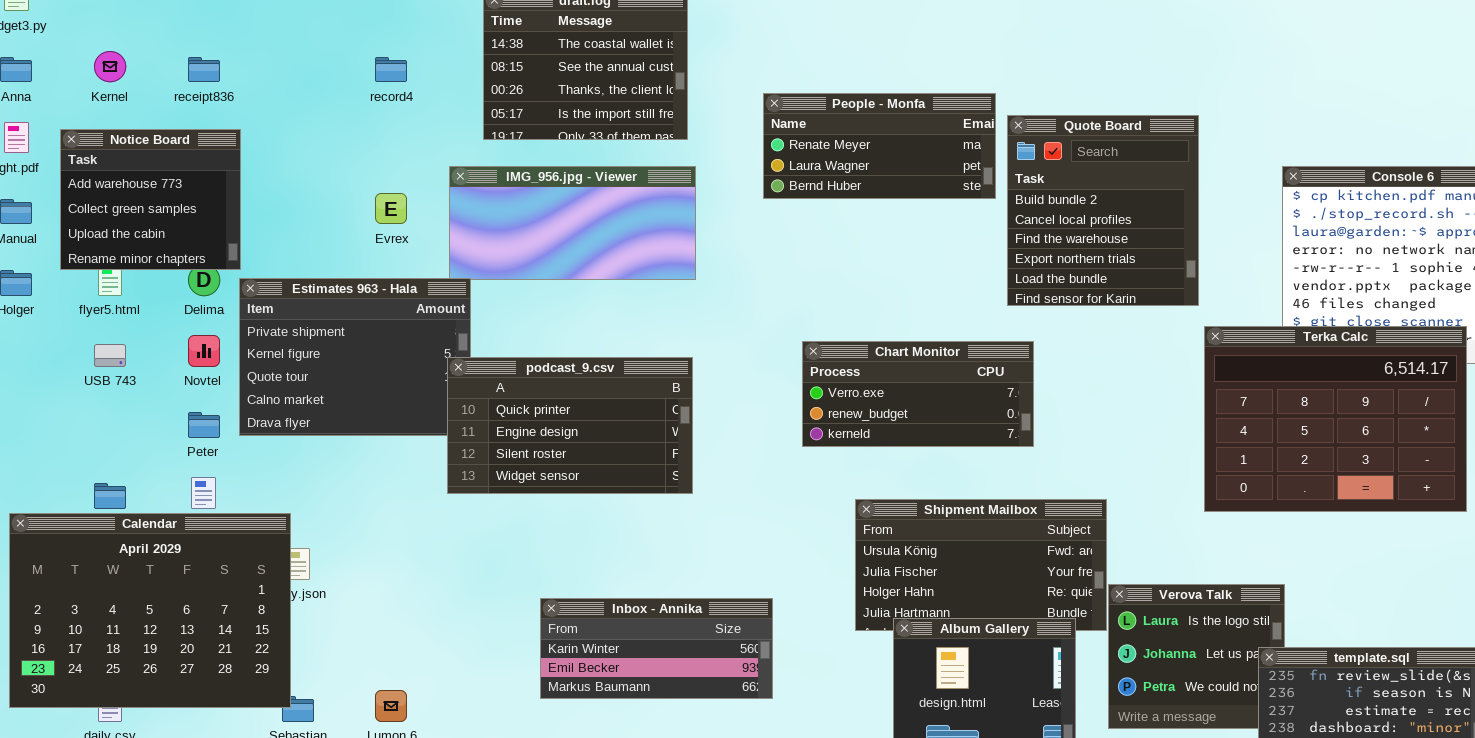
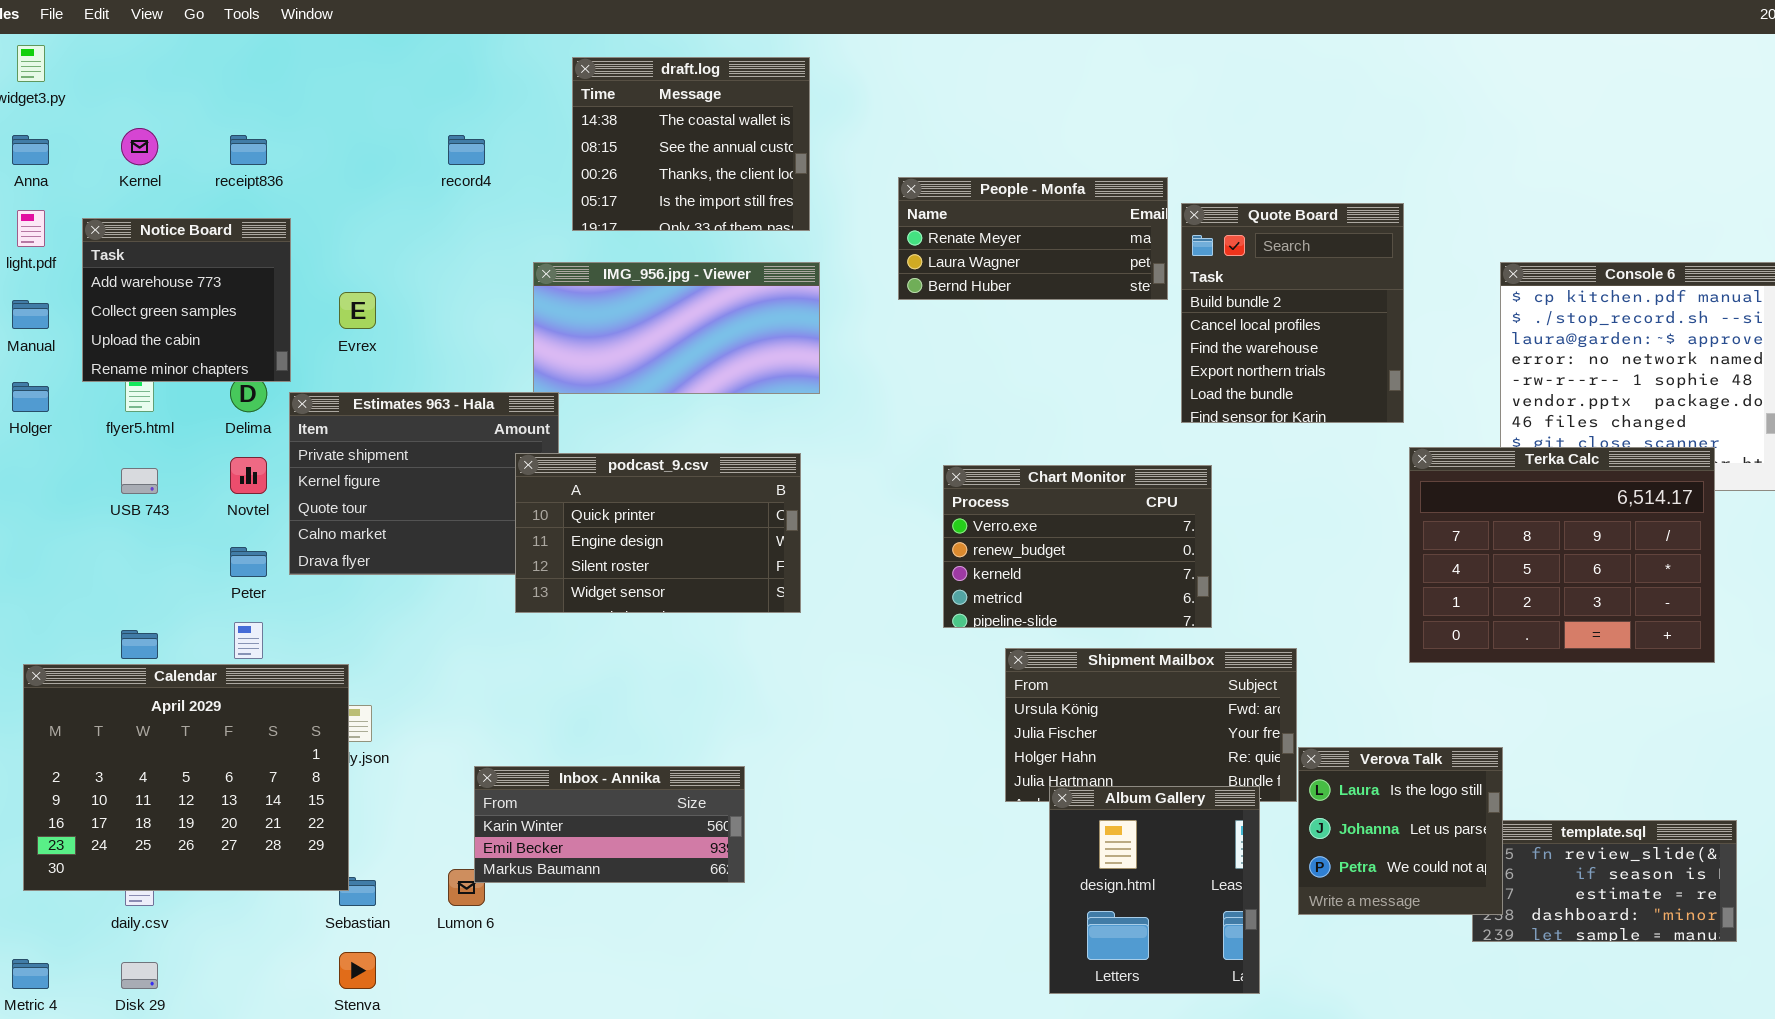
Evrex: [375,193,407,224] -> [339,292,376,329], moved
Chart Monitor: [802,341,1034,447] -> [943,465,1212,628], resized
podcast_9.csv: [447,357,693,494] -> [515,453,801,613], moved
Verova Talk: [1108,584,1285,729] -> [1298,747,1503,915], raised
Inbox - Annika: [540,598,773,699] -> [474,766,745,883], moved

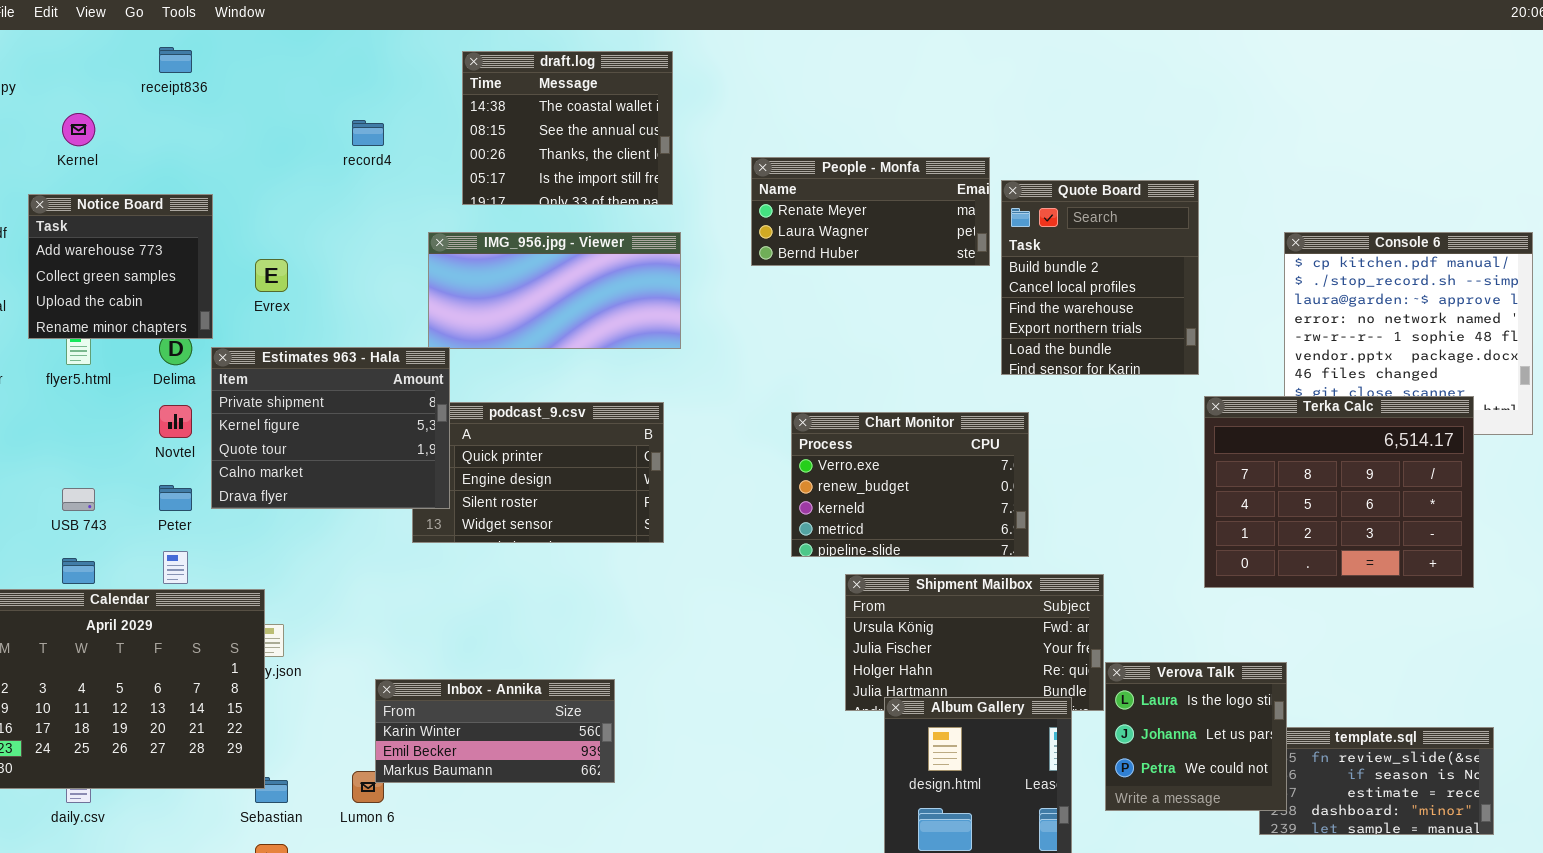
receipt836: [230,135,267,165] -> [159,47,192,73], moved
Estimates 963 - Hala: [289,392,559,575] -> [211,347,450,509], raised
USB 743: [121,468,158,494] -> [62,488,95,511], moved

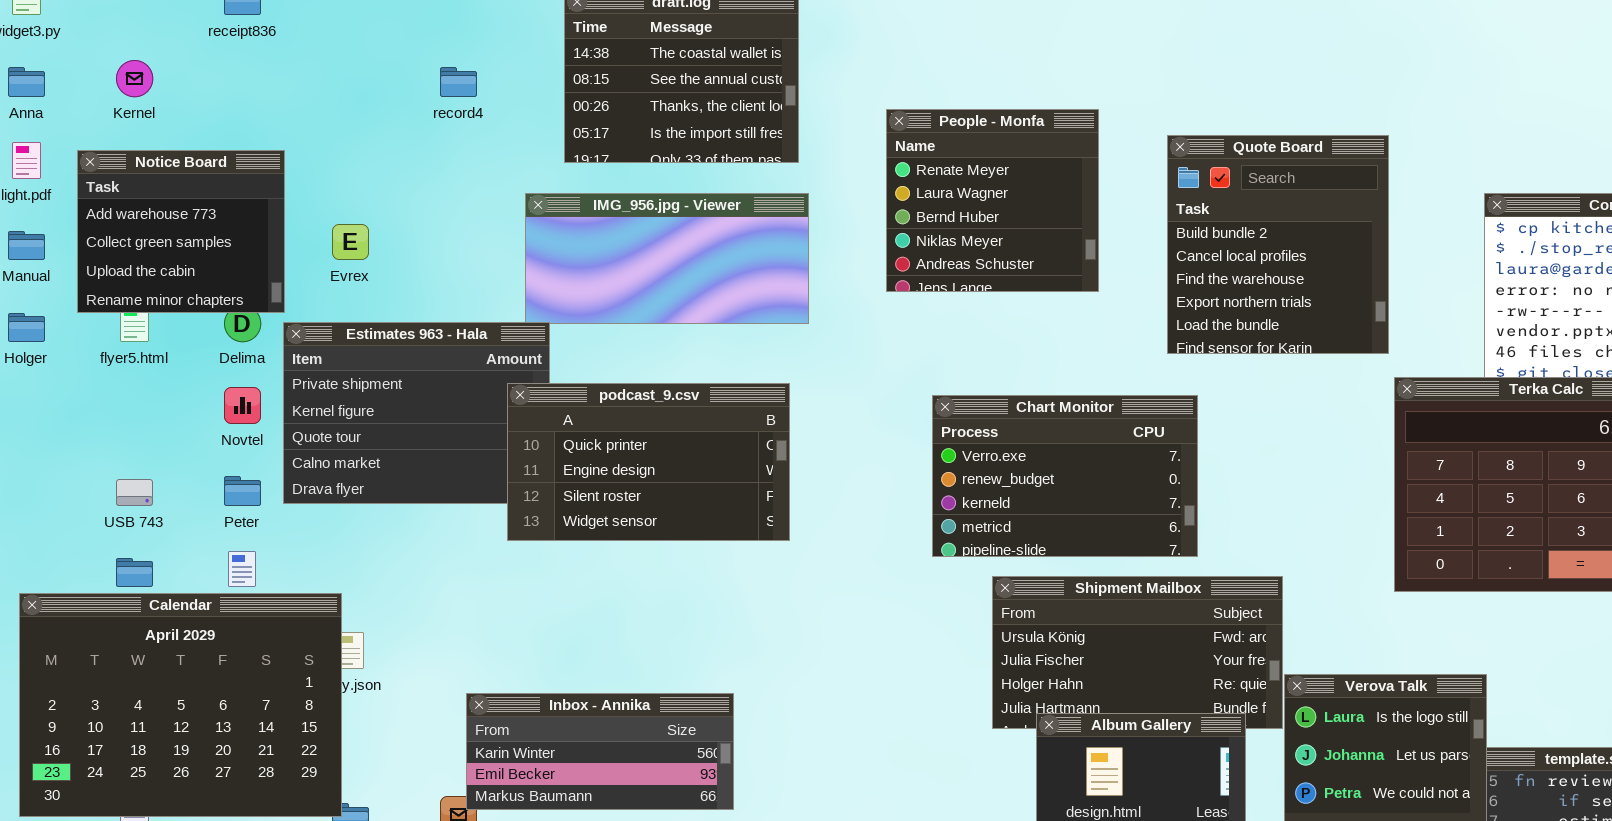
People - Monfa: [751,157,990,266] -> [886,109,1099,292], resized
podcast_9.csv: [412,402,664,543] -> [507,383,790,541], raised

